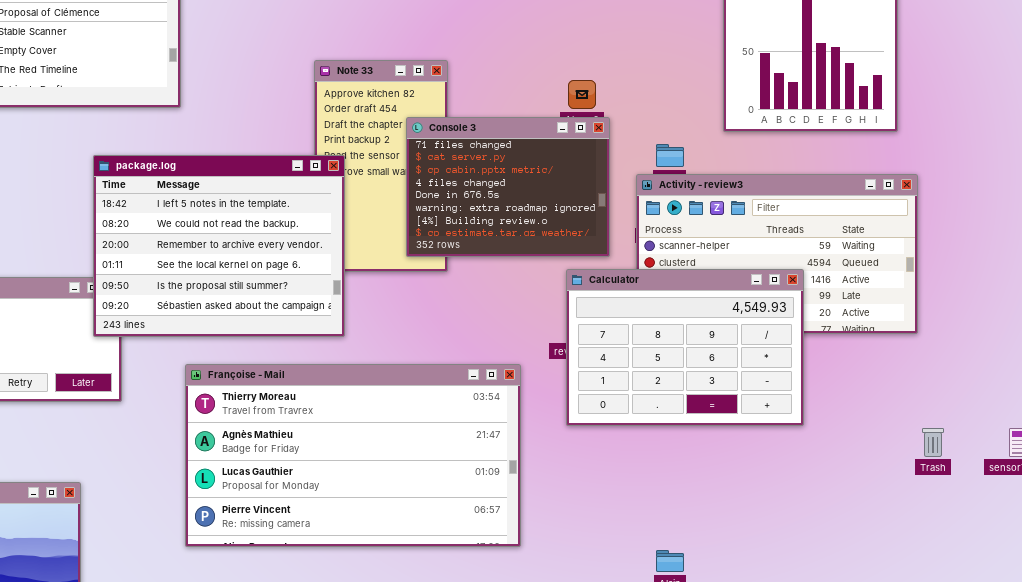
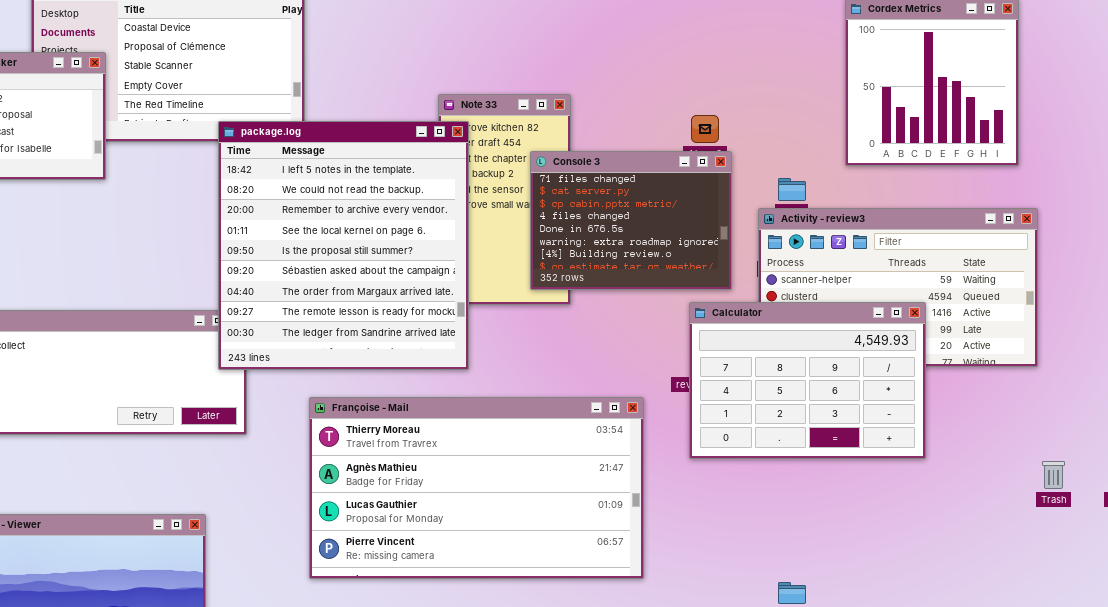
package.log: [93,155,345,337] -> [218,121,469,370], resized

